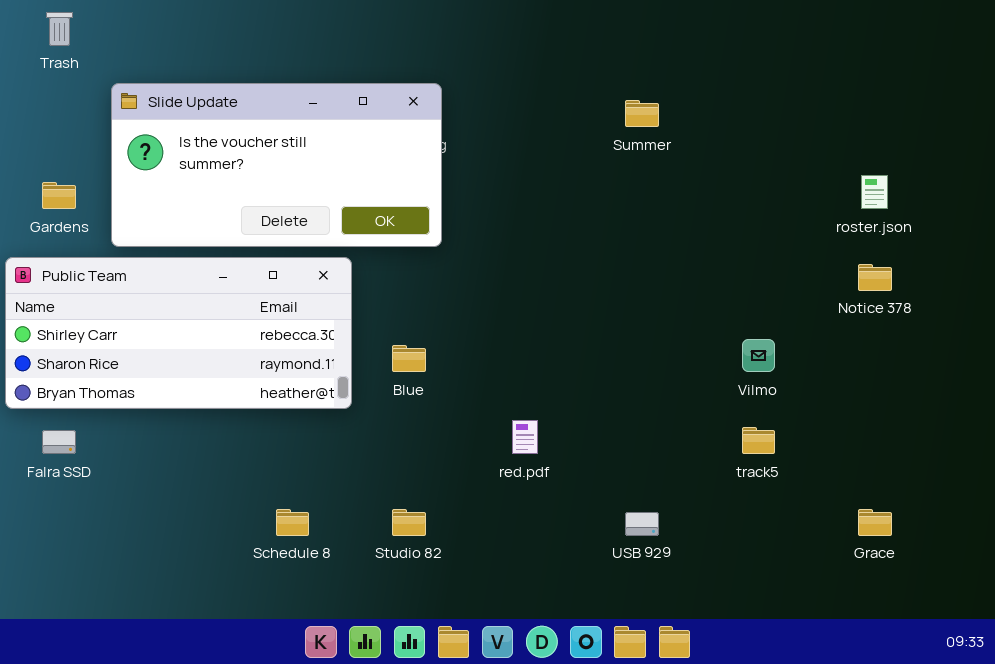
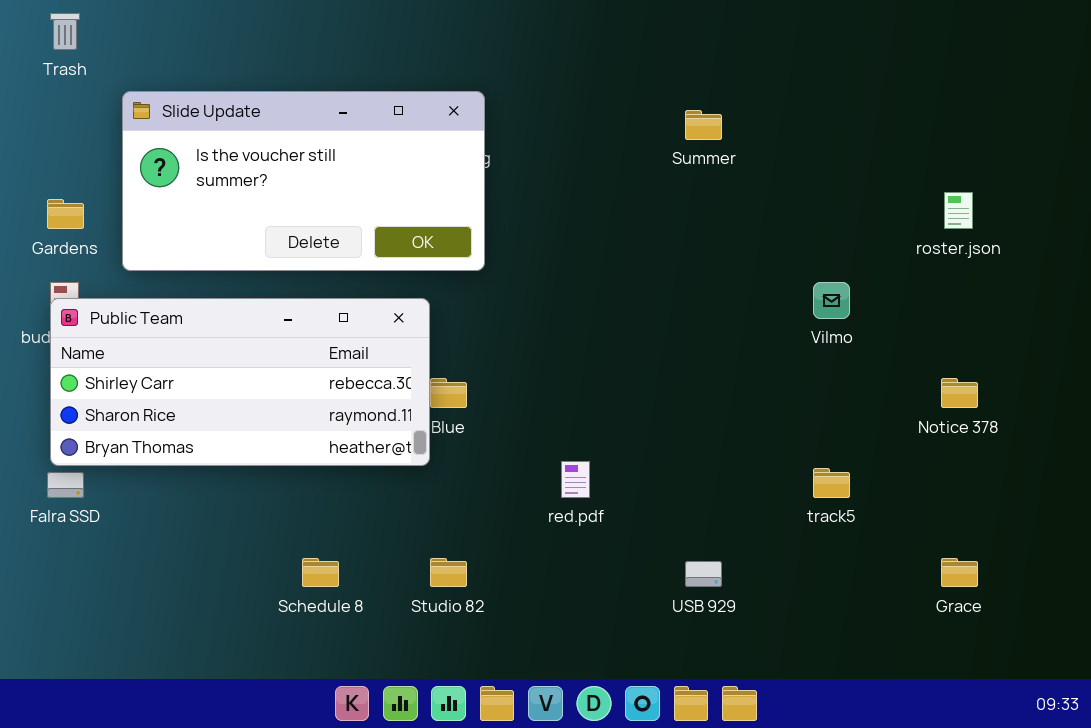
Public Team: [5,257,352,409] -> [50,298,430,466], moved
Notice 378: [858,264,892,291] -> [941,378,978,408], moved
Vilmo: [742,339,775,372] -> [813,282,850,319], moved

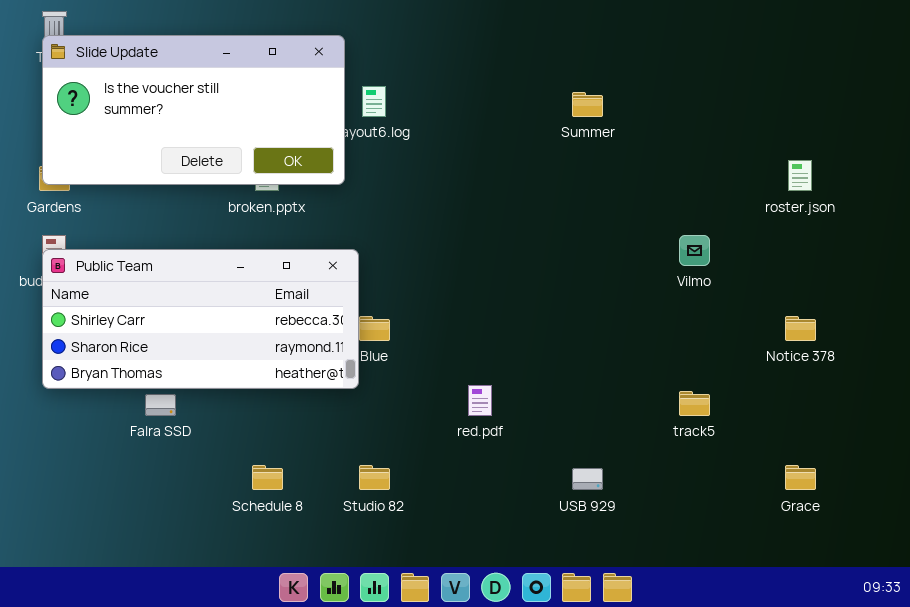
Slide Update: [122,91,485,271] -> [42,35,345,185], moved
Falra SSD: [47,472,84,498] -> [145,394,176,416], moved

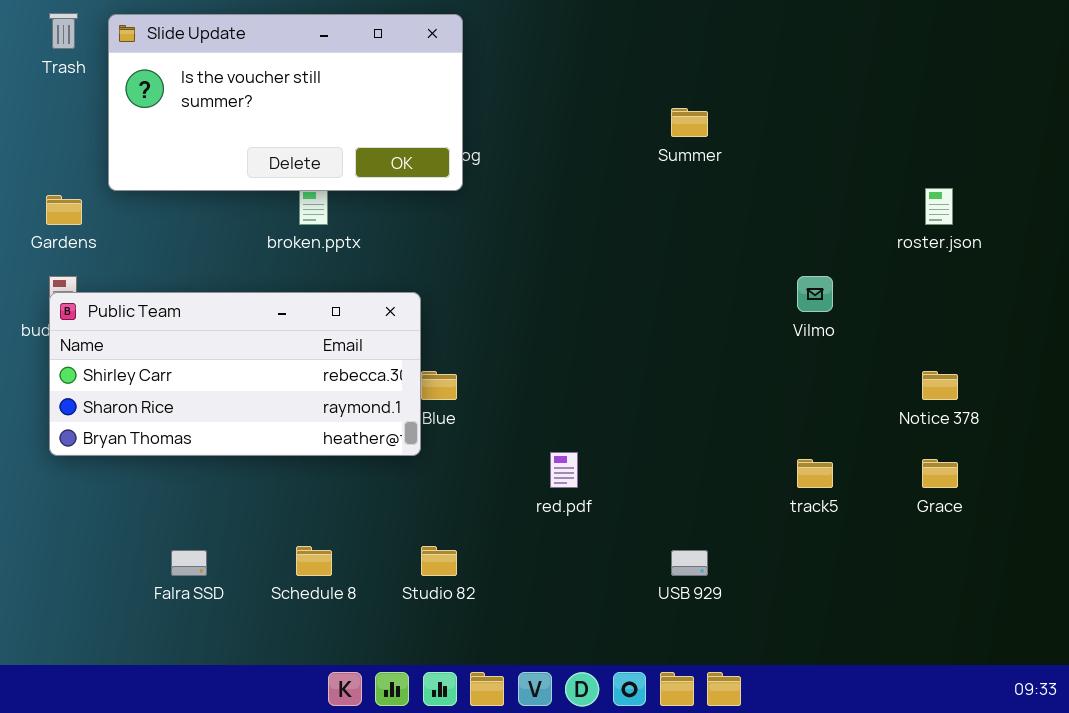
Slide Update: [42,35,345,185] -> [108,14,463,191], moved
Falra SSD: [145,394,176,416] -> [171,550,207,576], moved
Grace: [785,465,816,490] -> [922,459,958,488], moved

